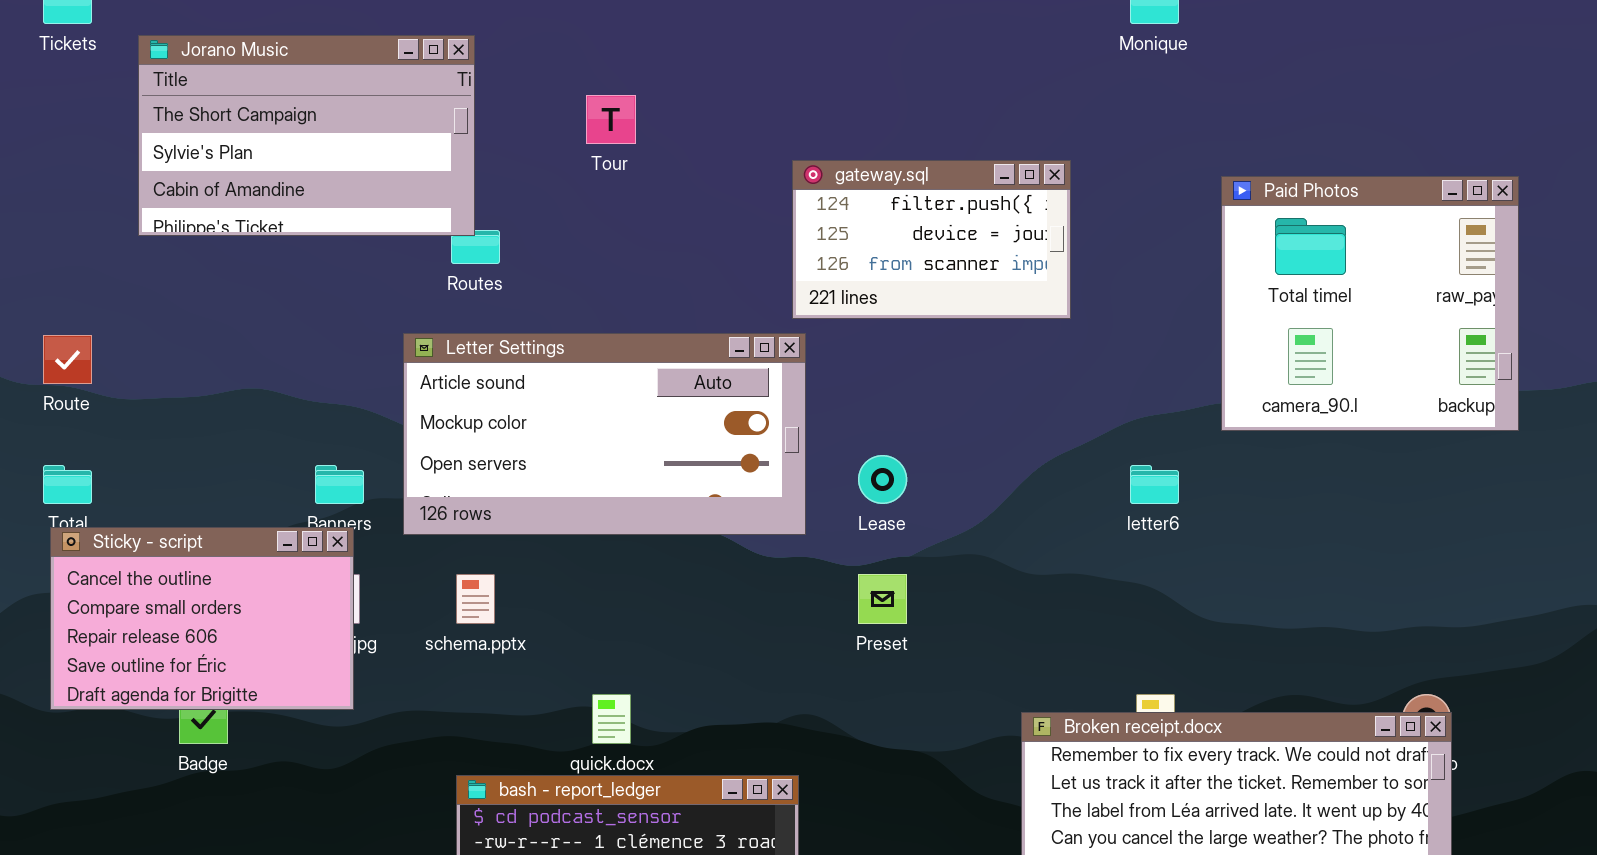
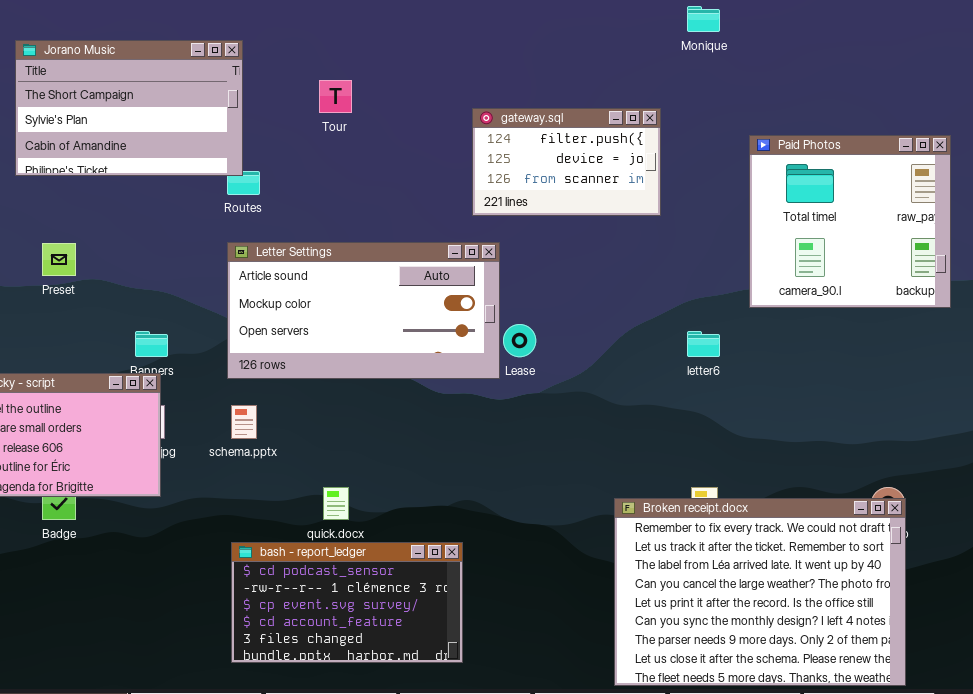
gateway.sql: [792,160,1071,319] -> [472,108,661,216], moved
Letter Settings: [403,333,806,535] -> [227,242,500,379], moved
Preset: [858,574,907,624] -> [42,243,76,276], moved

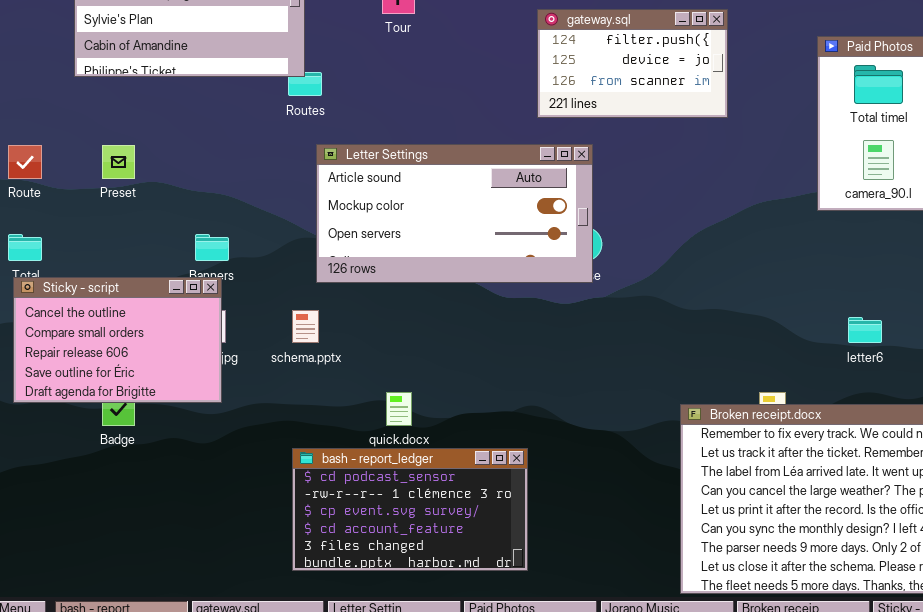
Letter Settings: [227,242,500,379] -> [316,144,593,283], moved
letter6: [687,331,720,357] -> [848,317,882,343], moved

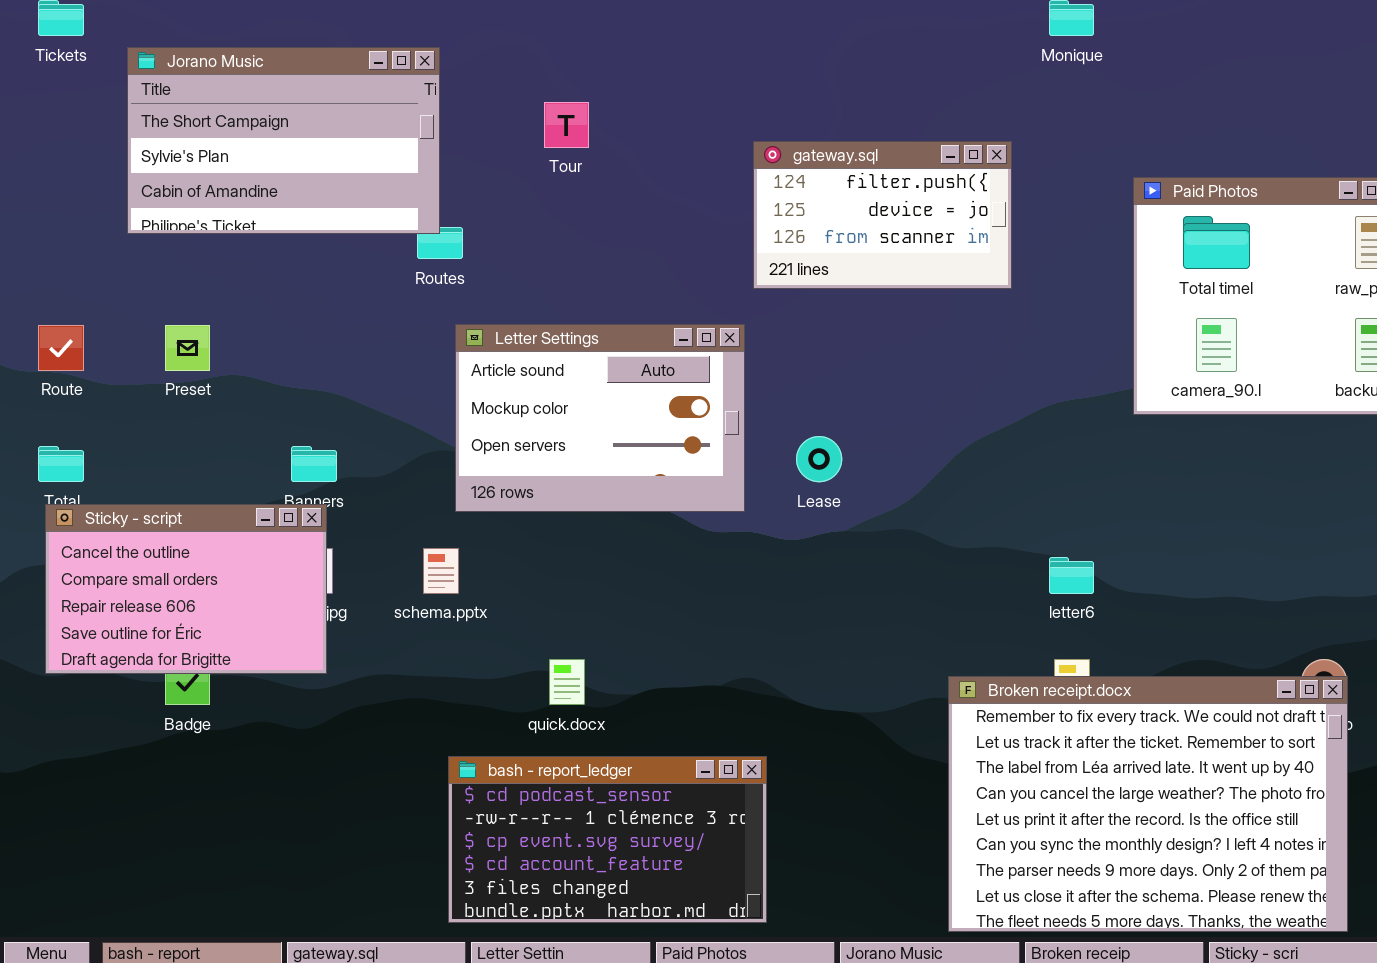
Letter Settings: [316,144,593,283] -> [455,324,745,512], resized
letter6: [848,317,882,343] -> [1049,557,1094,594], moved
bash - report_ledger: [292,448,528,571] -> [448,756,767,923], moved

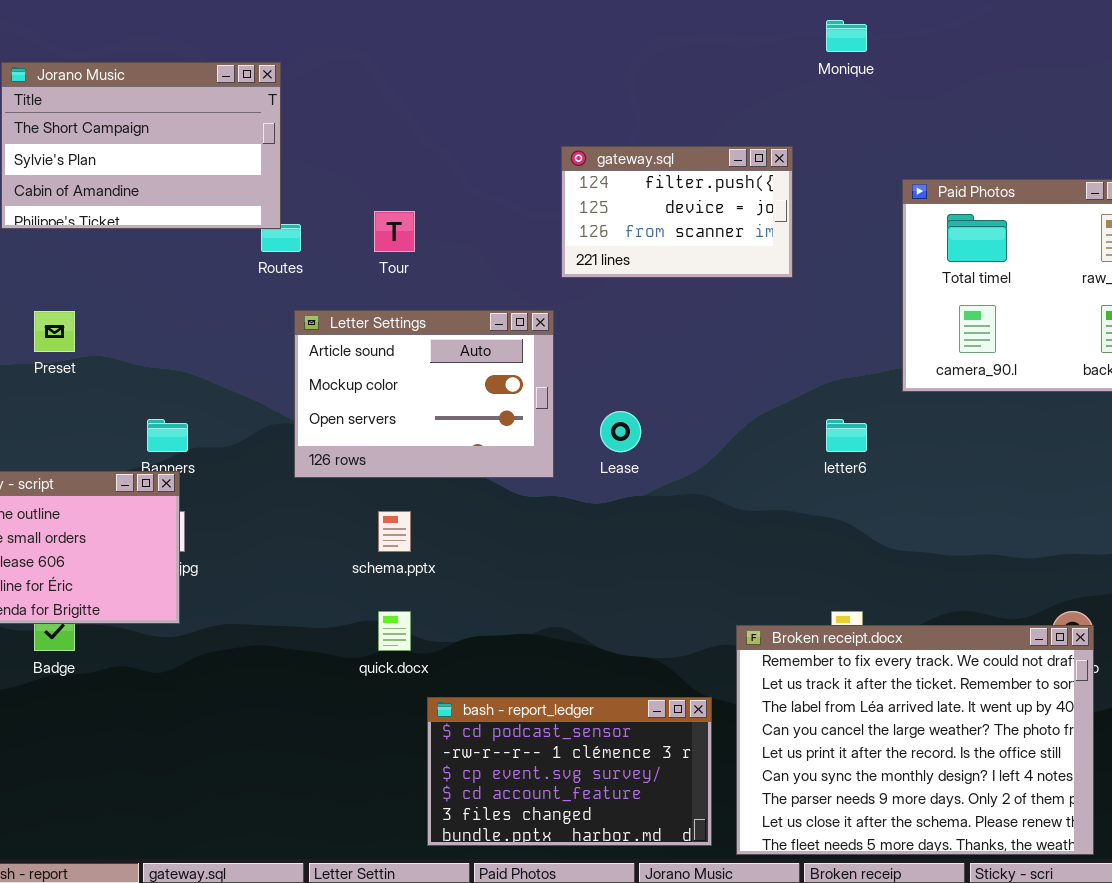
Tour: [544,102,589,148] -> [374,211,415,252], moved
schema.pptx: [423,548,459,594] -> [378,511,411,552], moved
letter6: [1049,557,1094,594] -> [826,419,867,452], moved
bash - report_ledger: [448,756,767,923] -> [427,697,712,846], moved

